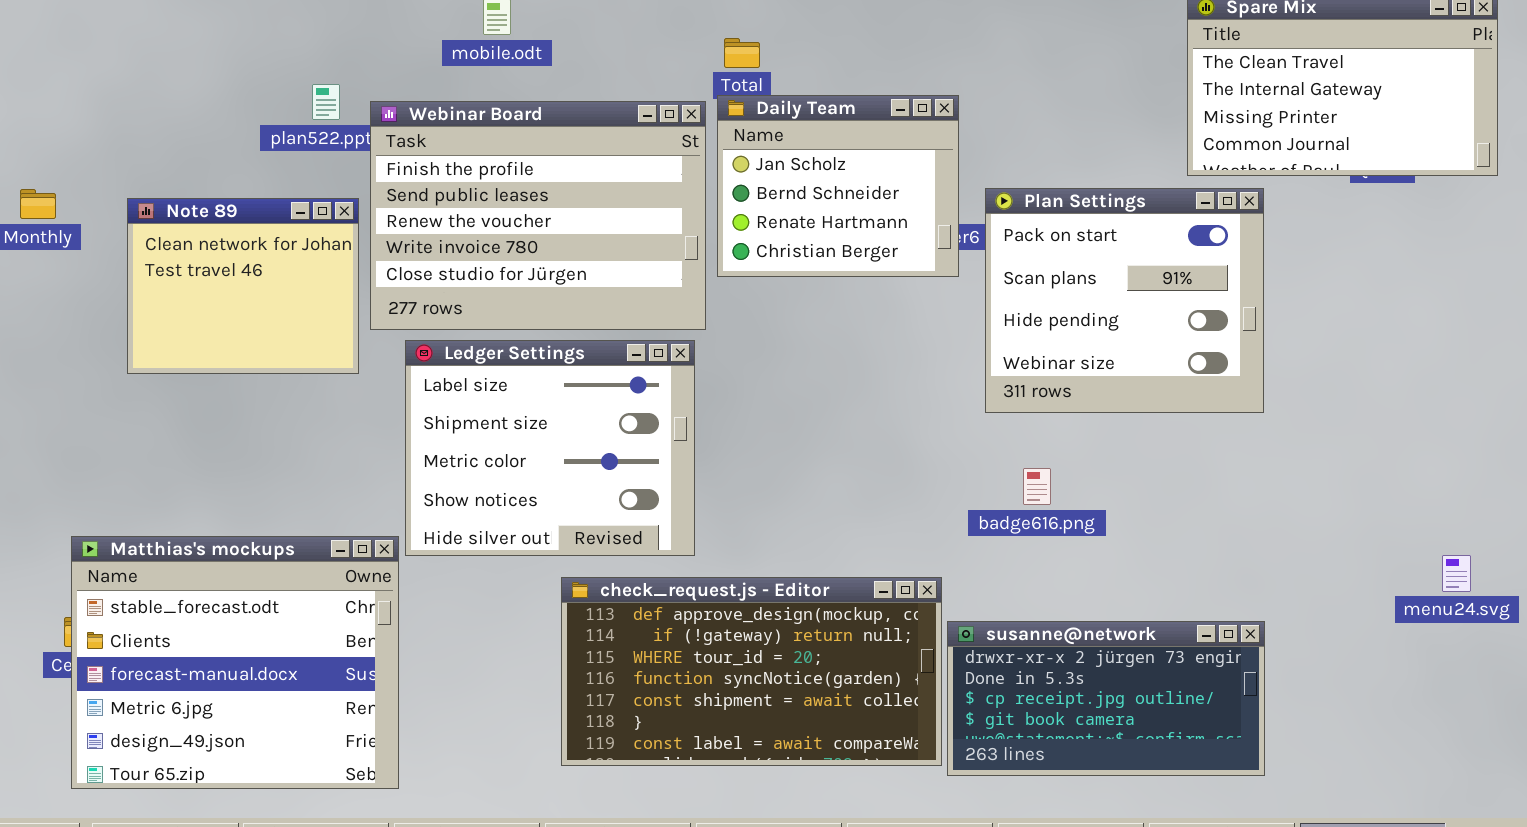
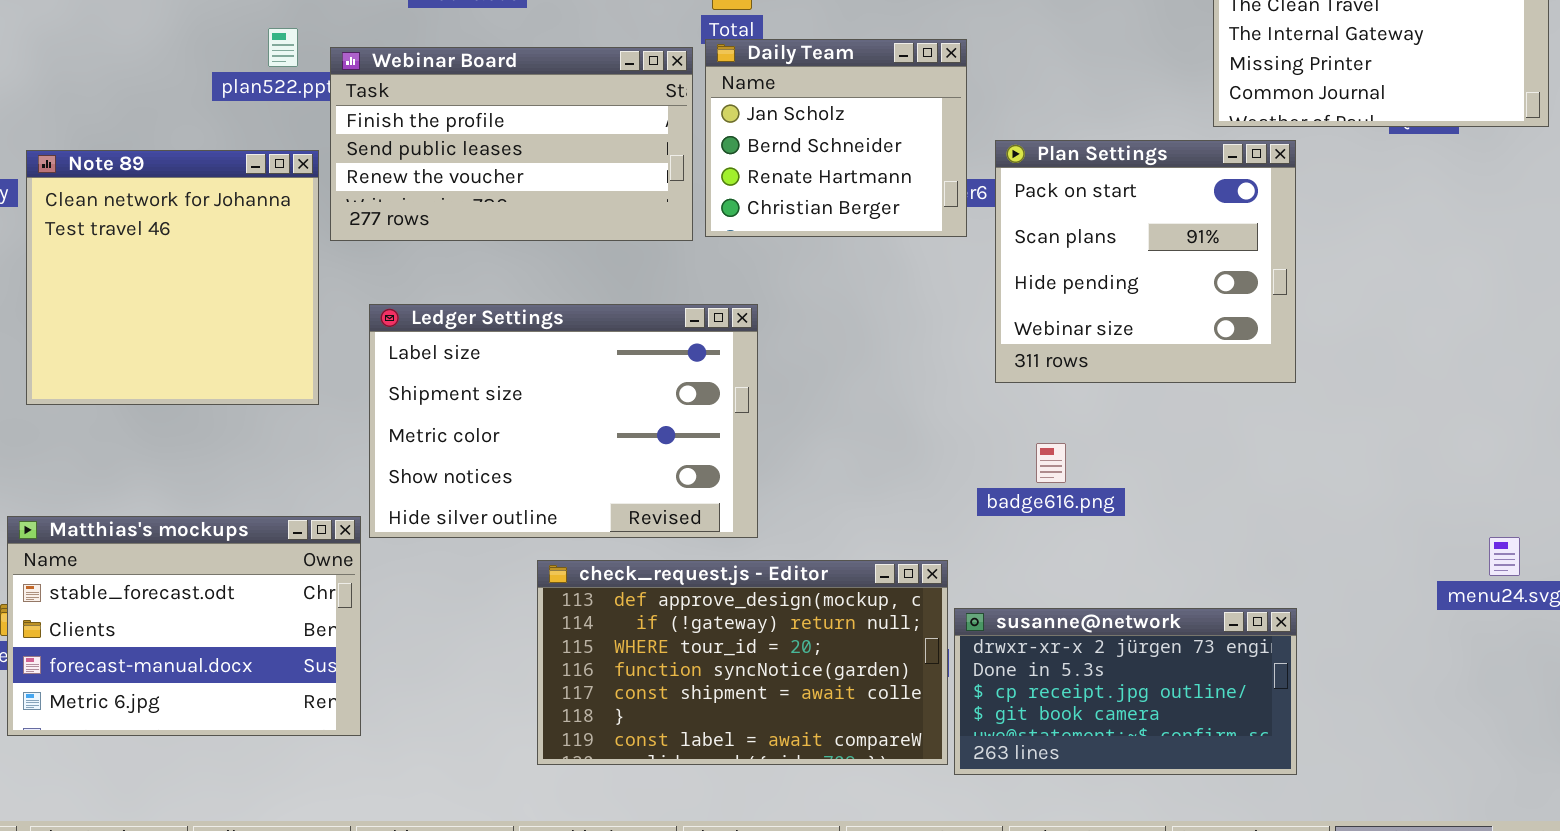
Webinar Board: [370,101,706,330] -> [330,47,693,241], resized
Note 89: [127,198,359,374] -> [26,150,319,405], resized
Ledger Settings: [405,340,695,556] -> [369,304,758,538], resized
Matthias's mockups: [71,536,399,789] -> [7,516,361,736], resized

